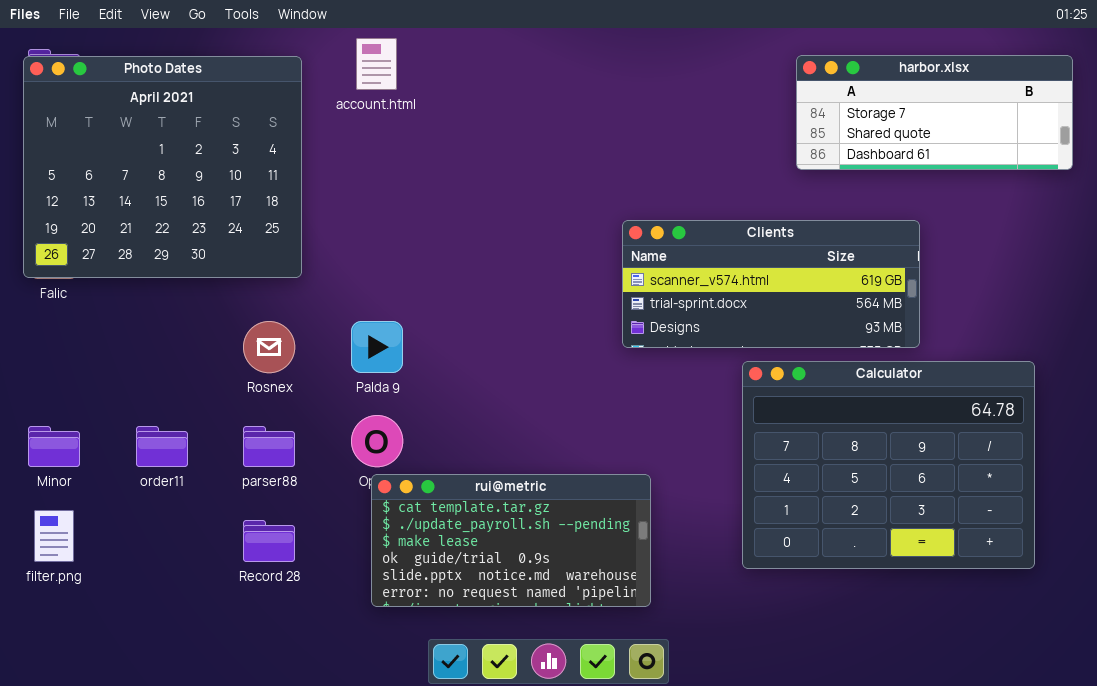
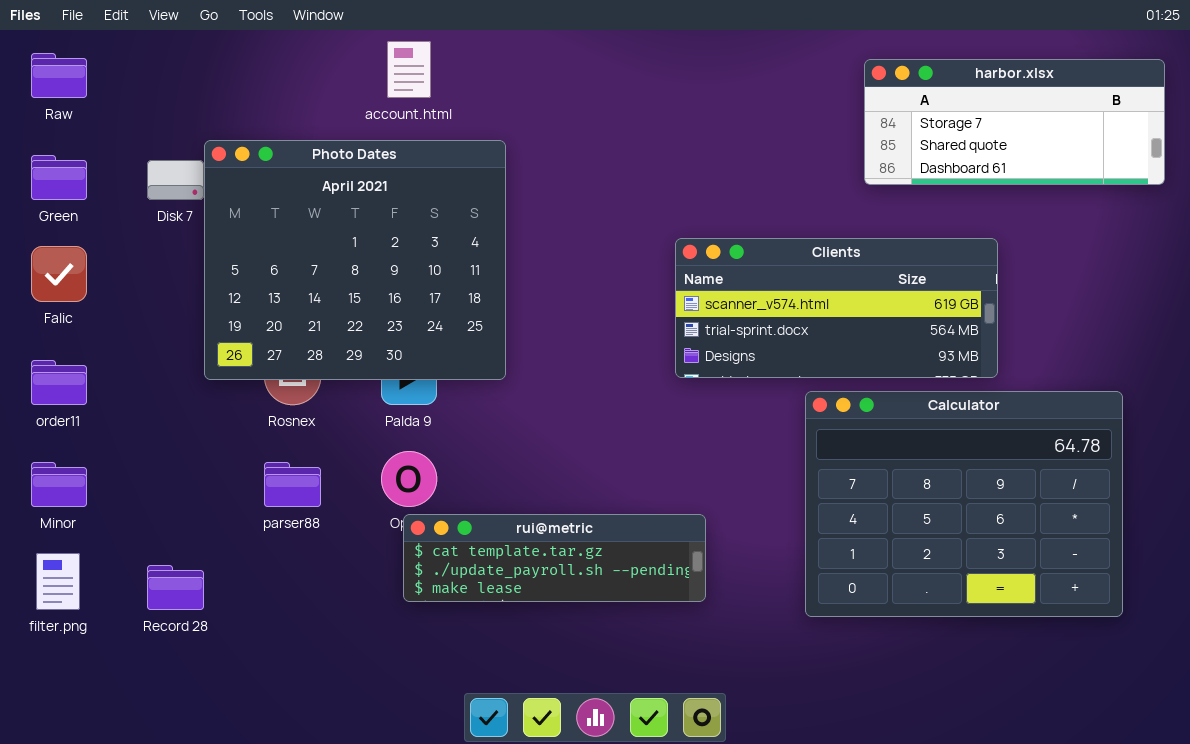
Photo Dates: [23,56,302,278] -> [204,140,506,380], moved
order11: [136,426,188,467] -> [31,360,87,405], moved
rui@metric: [371,474,651,607] -> [403,514,706,602], resized
Record 28: [243,520,295,562] -> [147,565,204,610], moved

